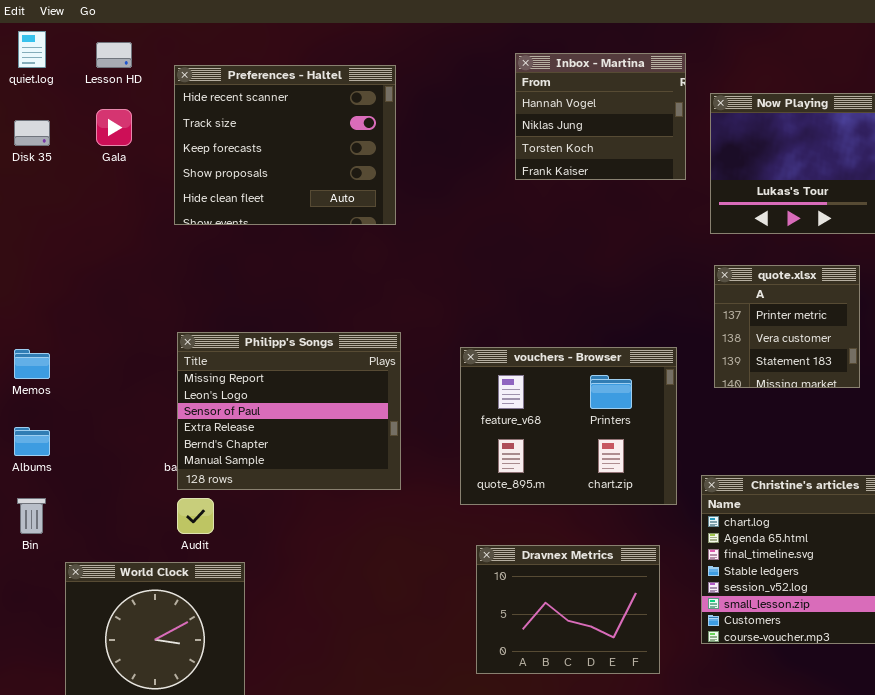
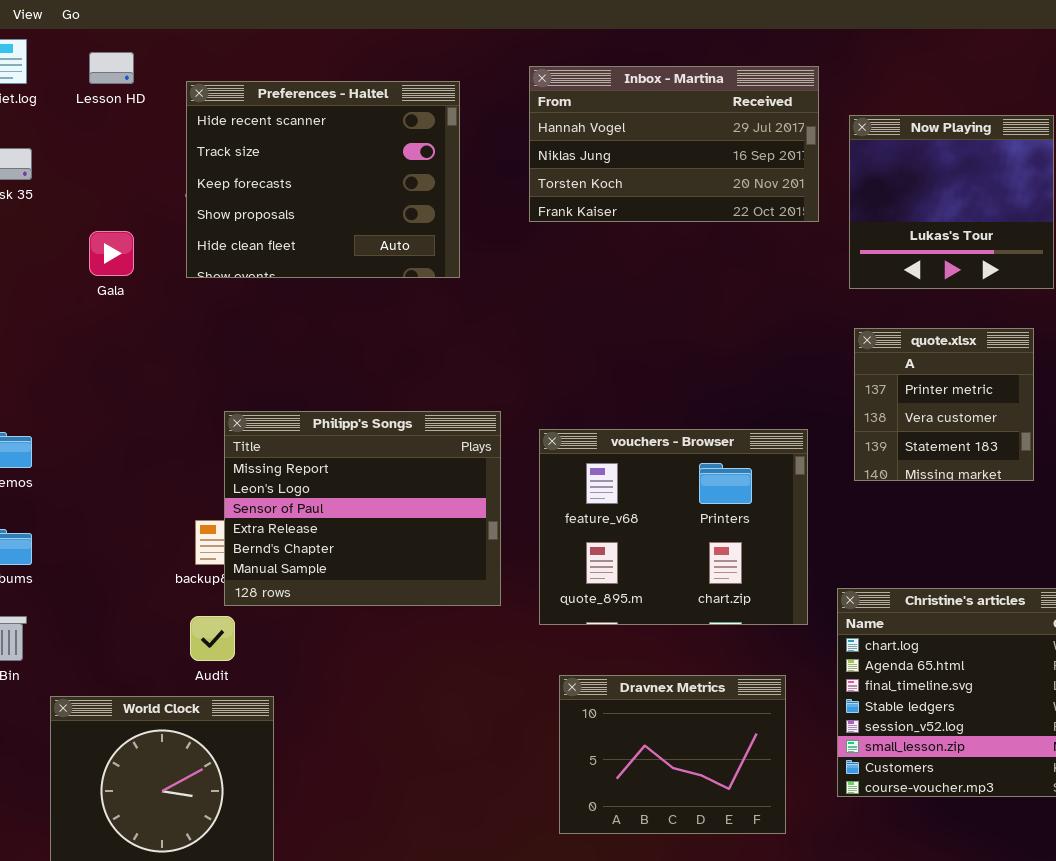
Inbox - Martina: [515,53,686,180] -> [529,66,819,222], resized
Gala: [96,109,132,146] -> [89,231,134,276], moved
Philipp's Songs: [177,332,401,490] -> [224,411,501,606], moved

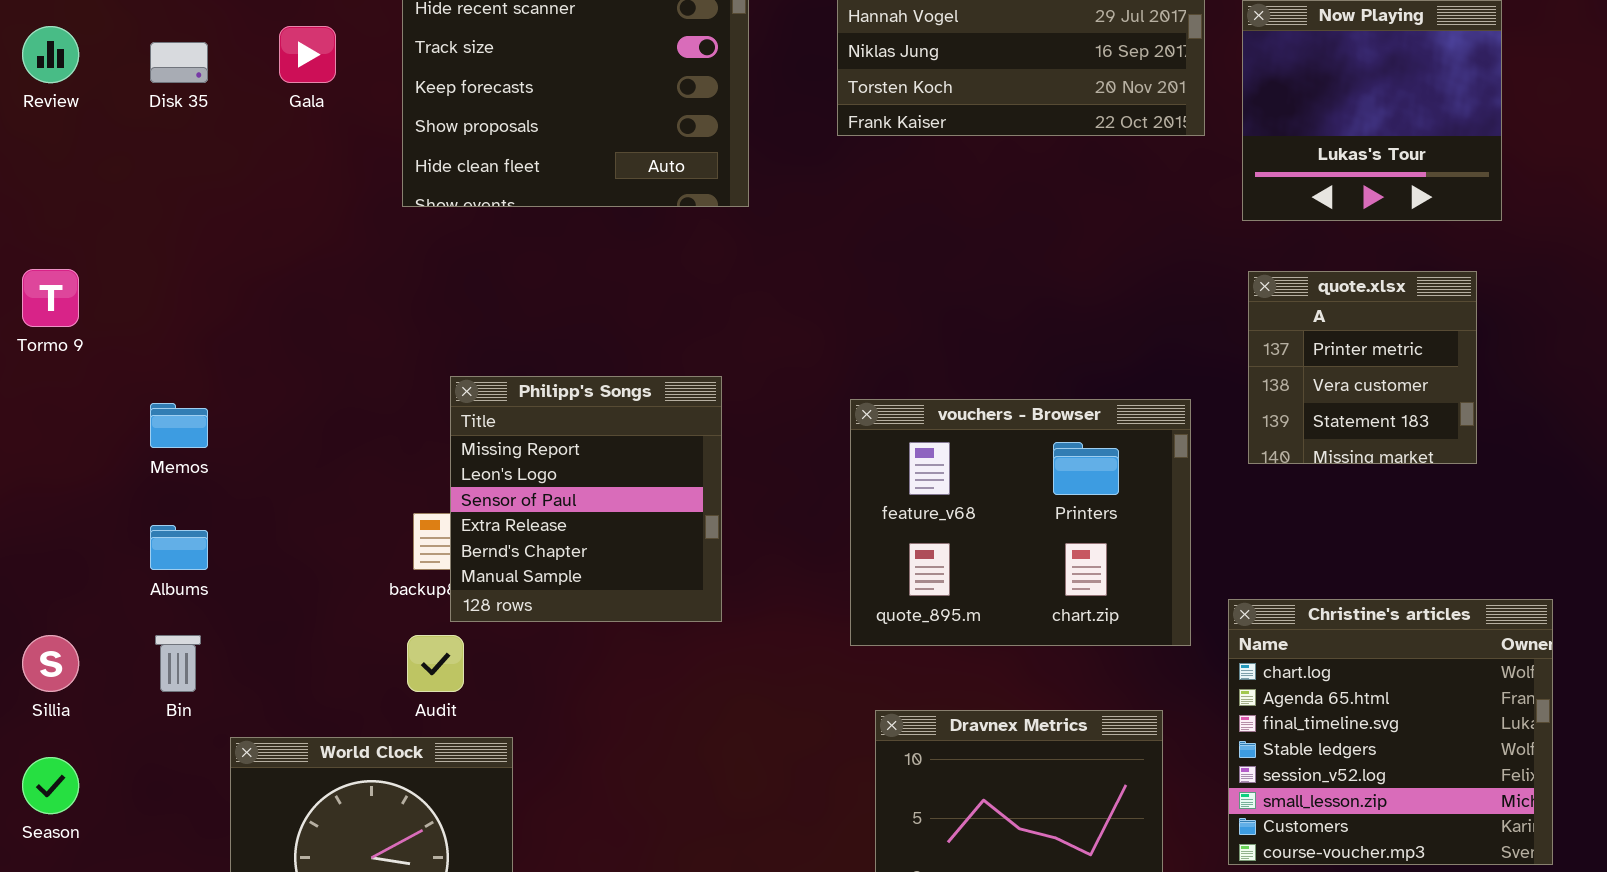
Gala: [89,231,134,276] -> [279,26,336,83], moved
Philipp's Songs: [224,411,501,606] -> [450,376,722,622], resized

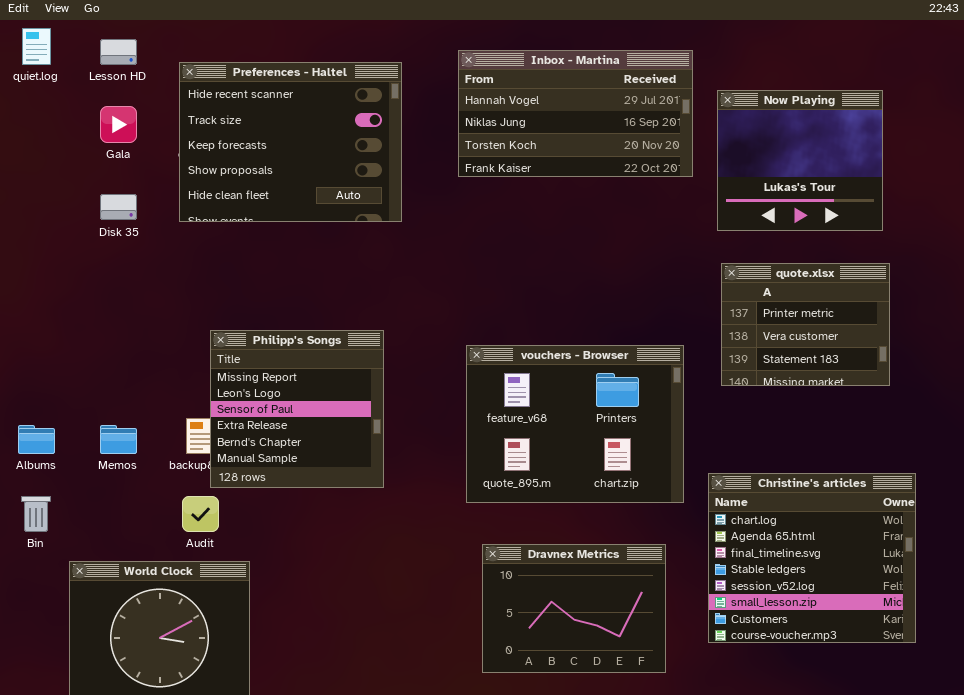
Disk 35: [150,42,208,83] -> [100,194,137,220], moved
quote.xlsx: [1248,271,1477,464] -> [721,263,890,386], resized
Memos: [150,403,208,448] -> [100,425,137,454], moved

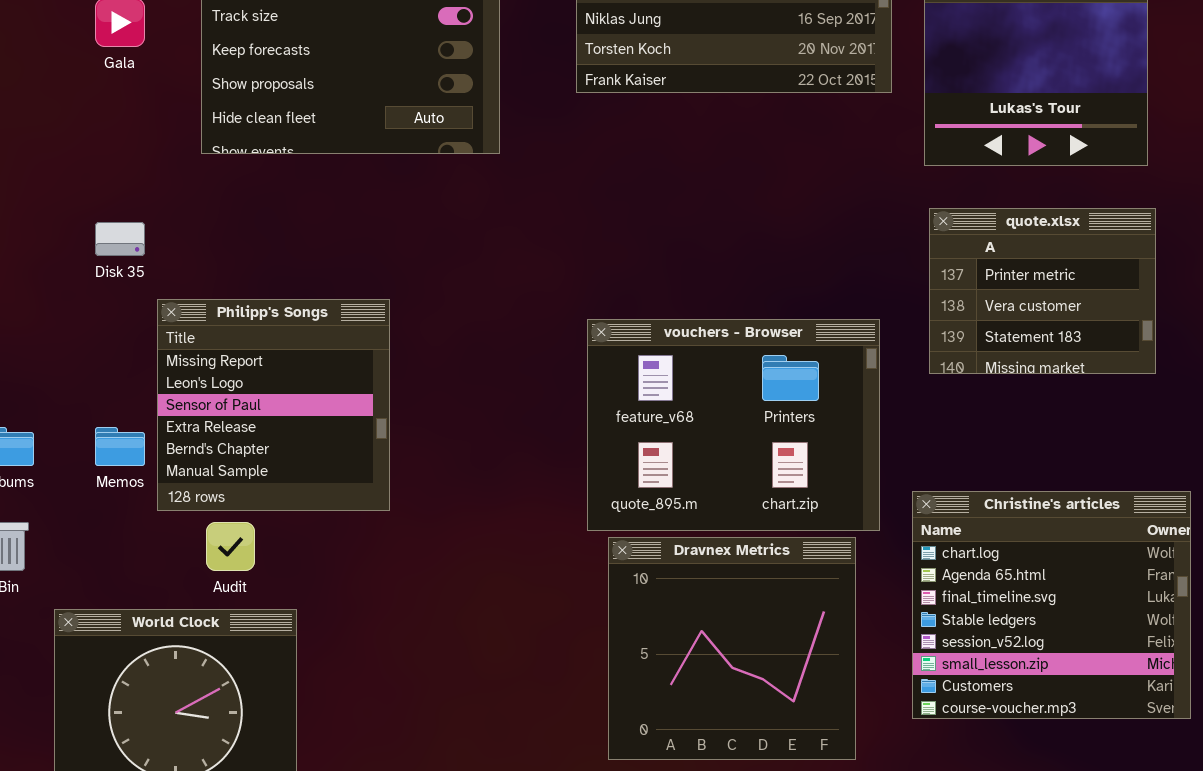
Disk 35: [100,194,137,220] -> [95,222,145,256], moved
Philipp's Songs: [210,330,384,488] -> [157,299,390,511], moved
Dravnex Metrics: [482,544,666,673] -> [608,537,856,760], resized

